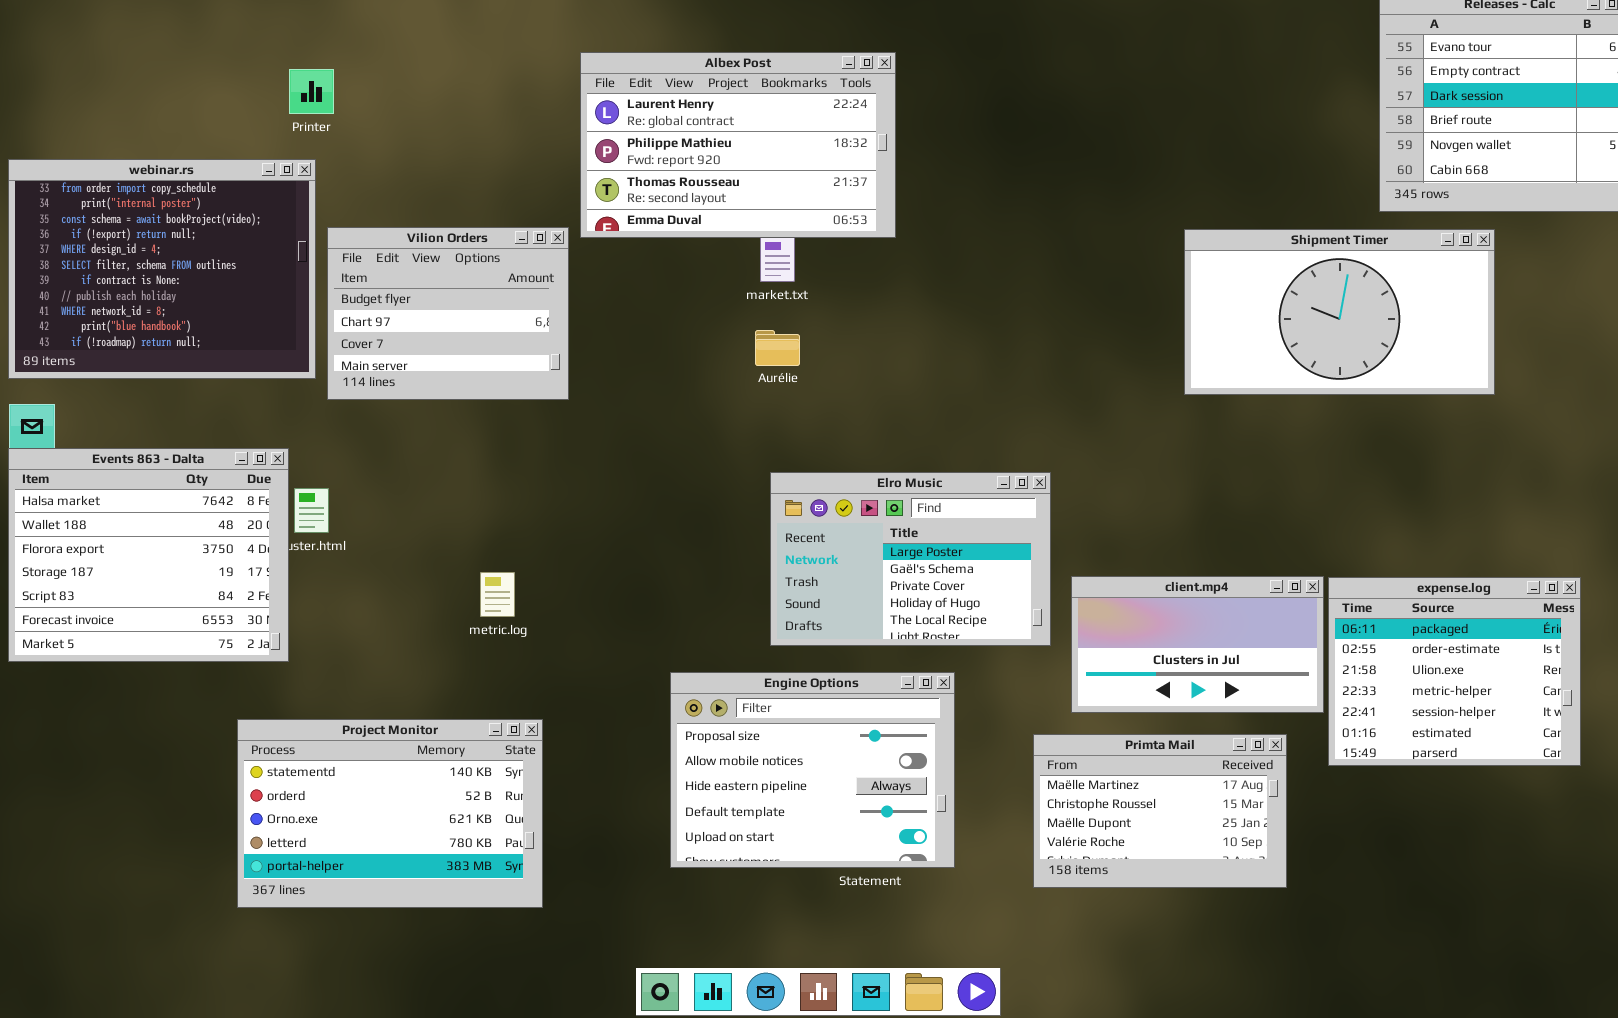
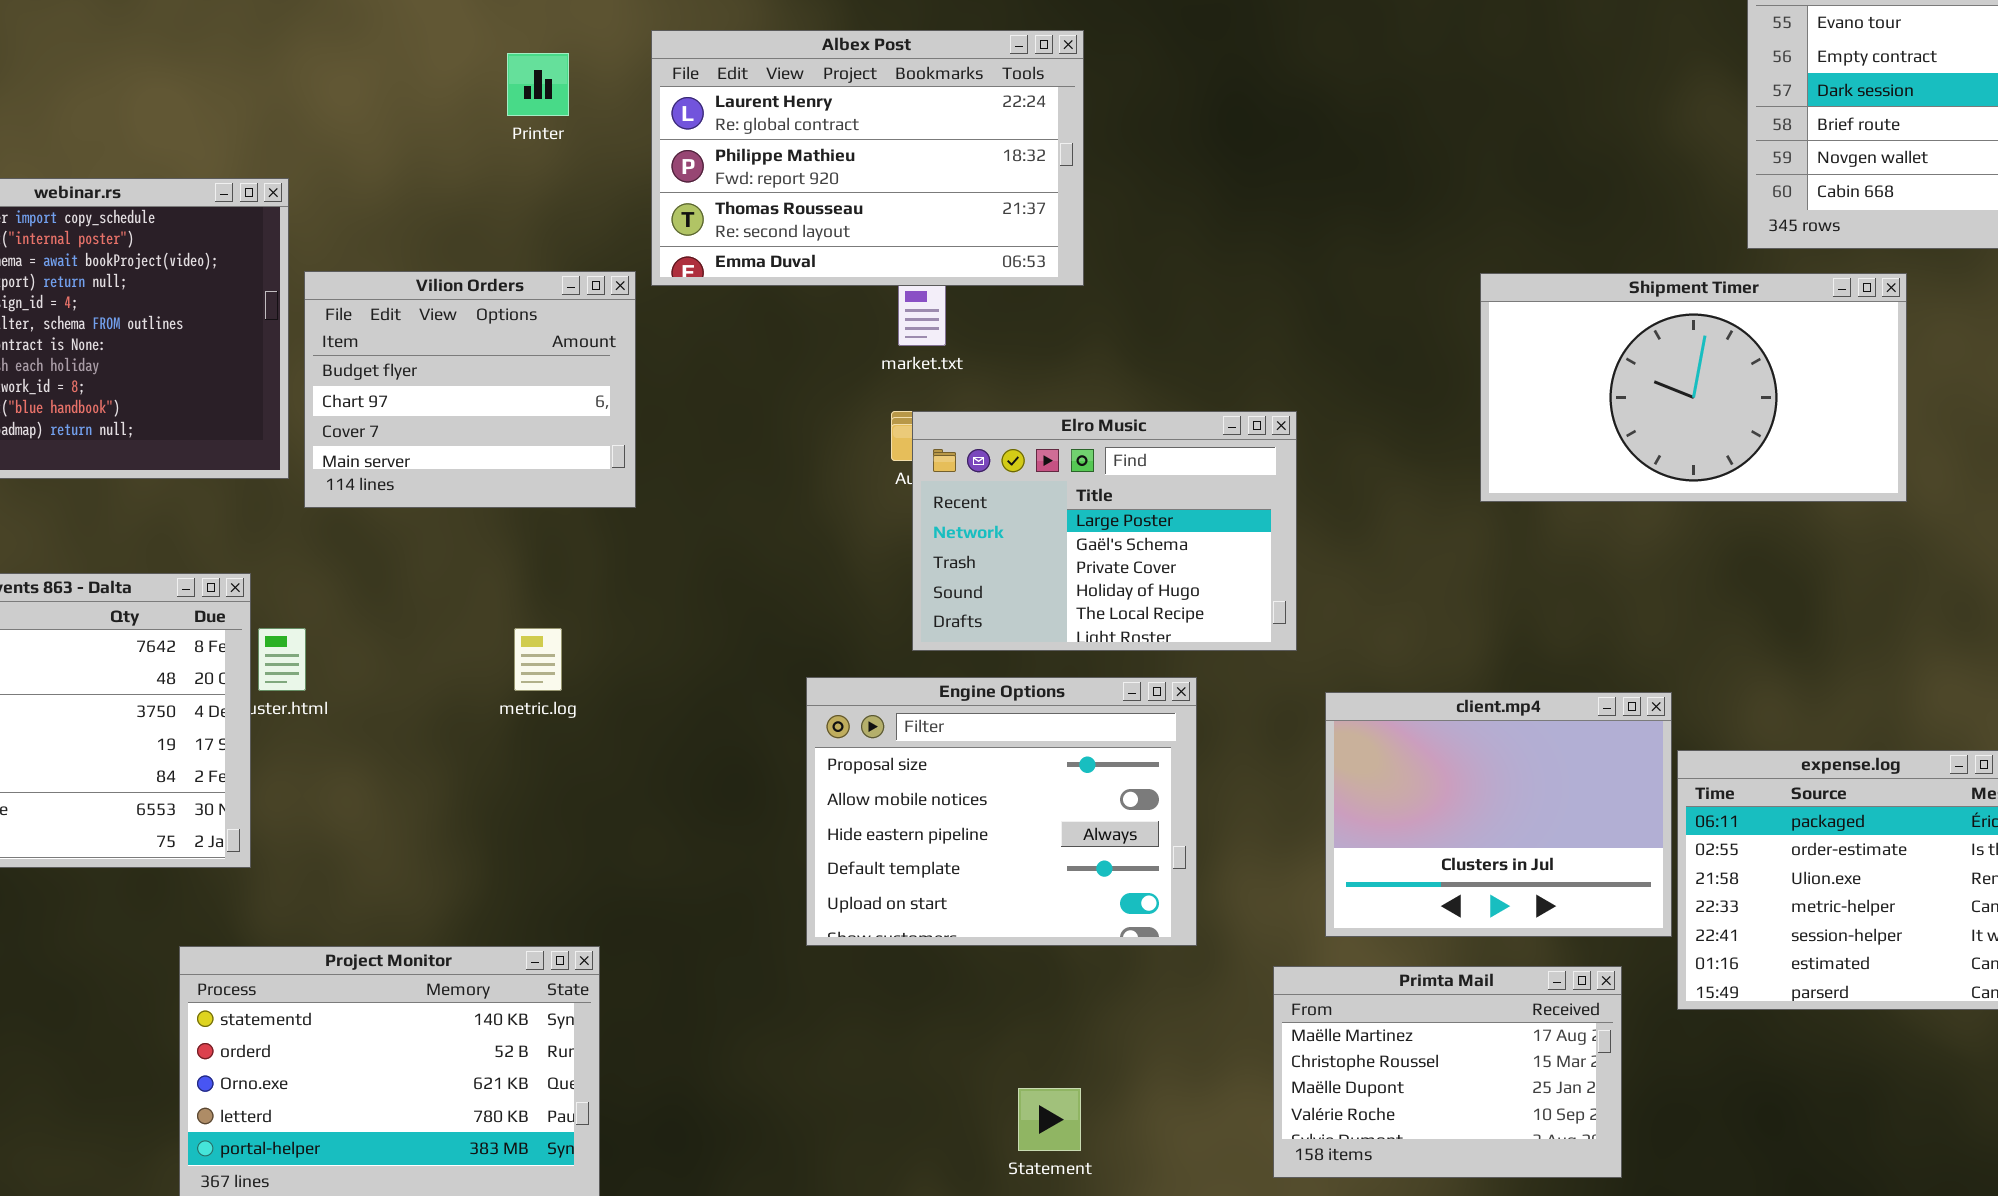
Printer: [289,69,334,114] -> [507,53,569,116], moved
Elro Music: [770,472,1051,646] -> [912,411,1297,651], moved
metric.log: [480,572,515,617] -> [514,628,562,691], moved
client.mp4: [1071,576,1324,713] -> [1325,692,1672,937], resized
Engine Options: [670,672,955,868] -> [806,677,1197,946], moved

